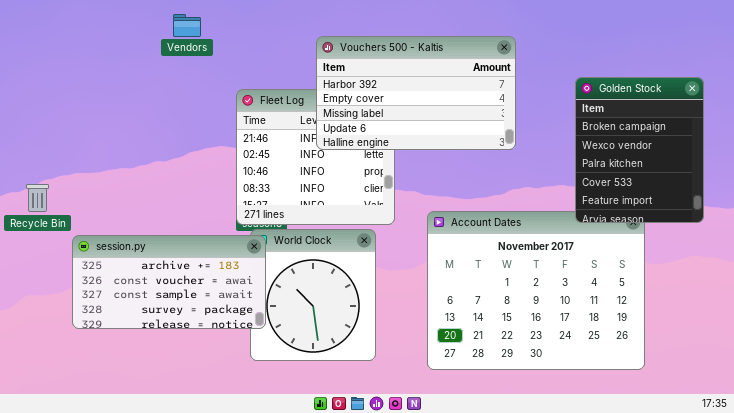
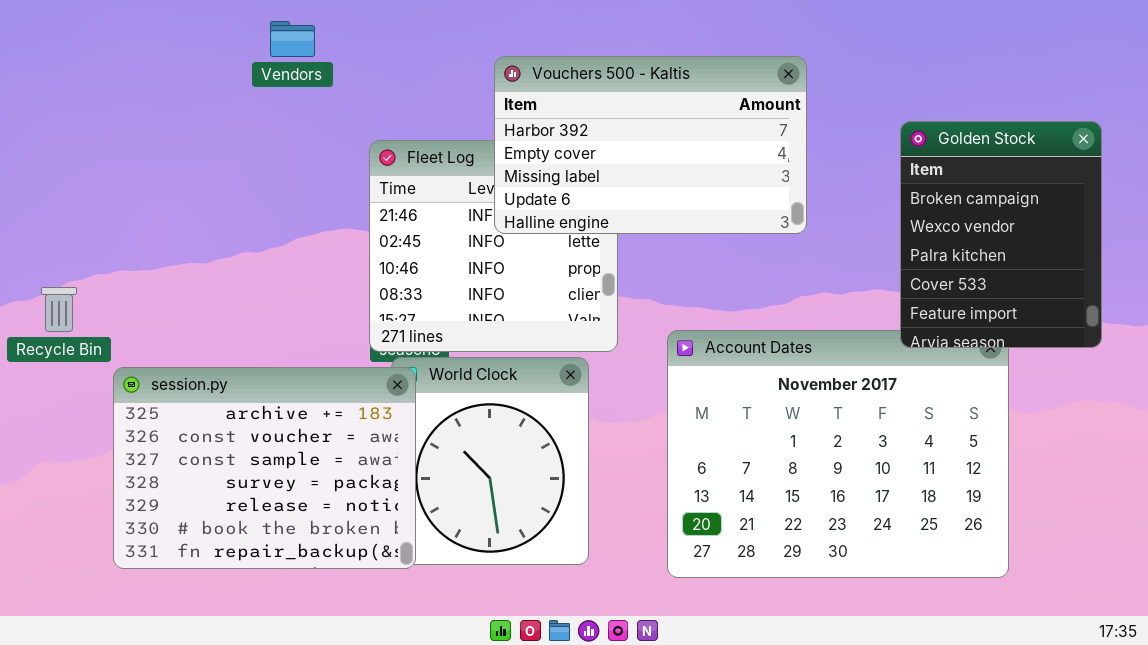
session.py: [72,235,266,329] -> [113,367,416,569], resized

